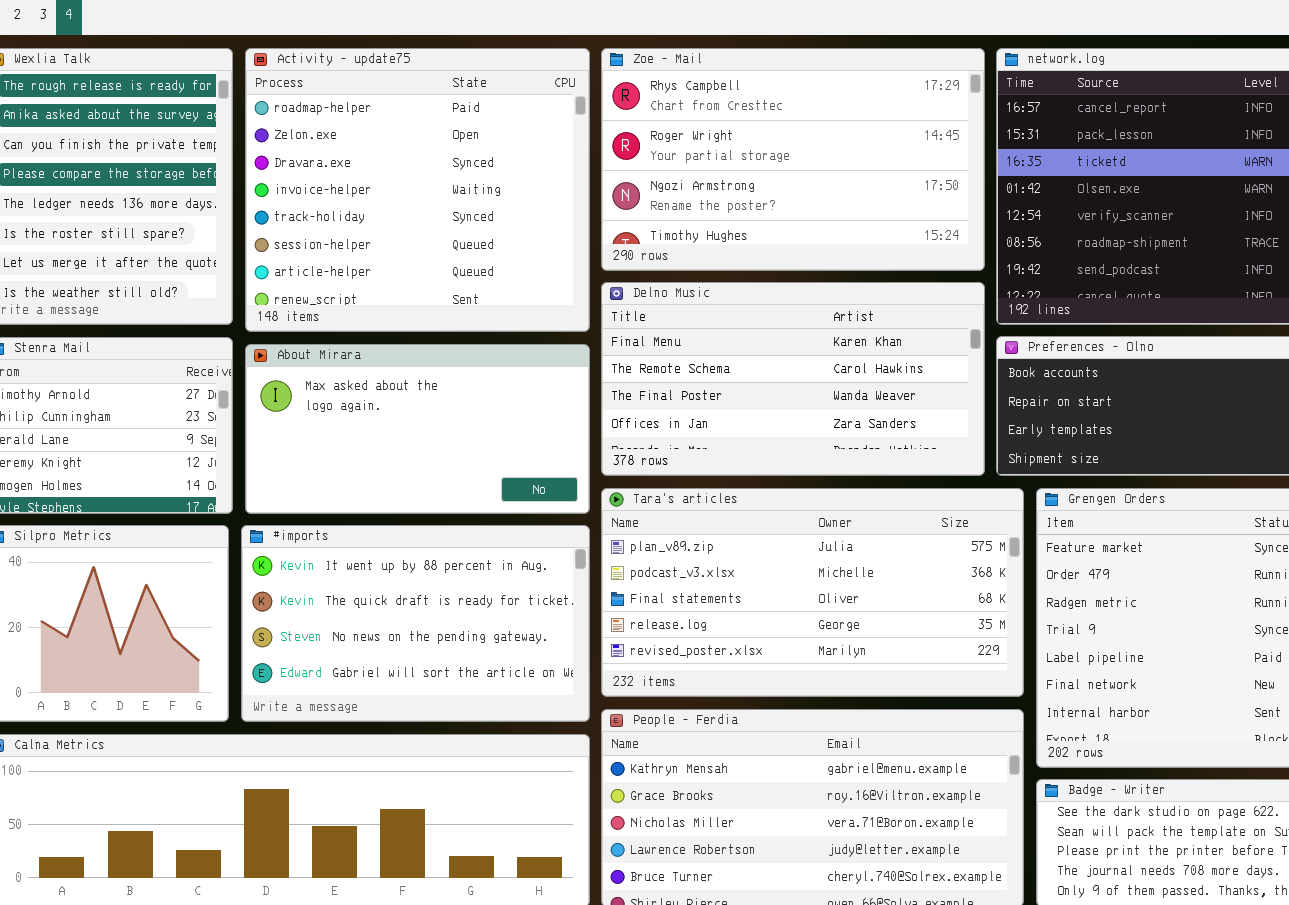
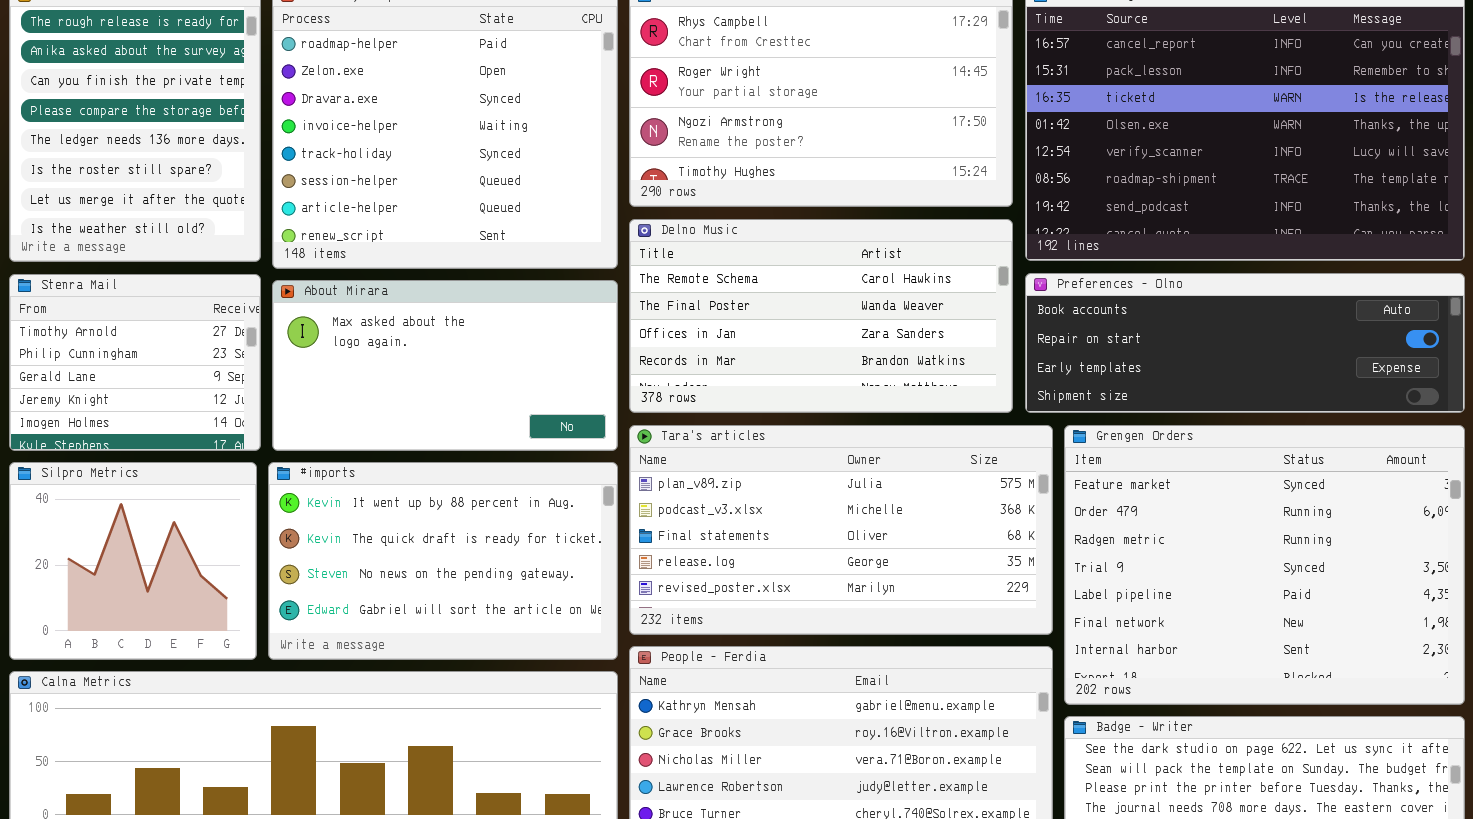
Delno Music: [601,282,985,476] -> [629,219,1013,413], scrolled down 1 row

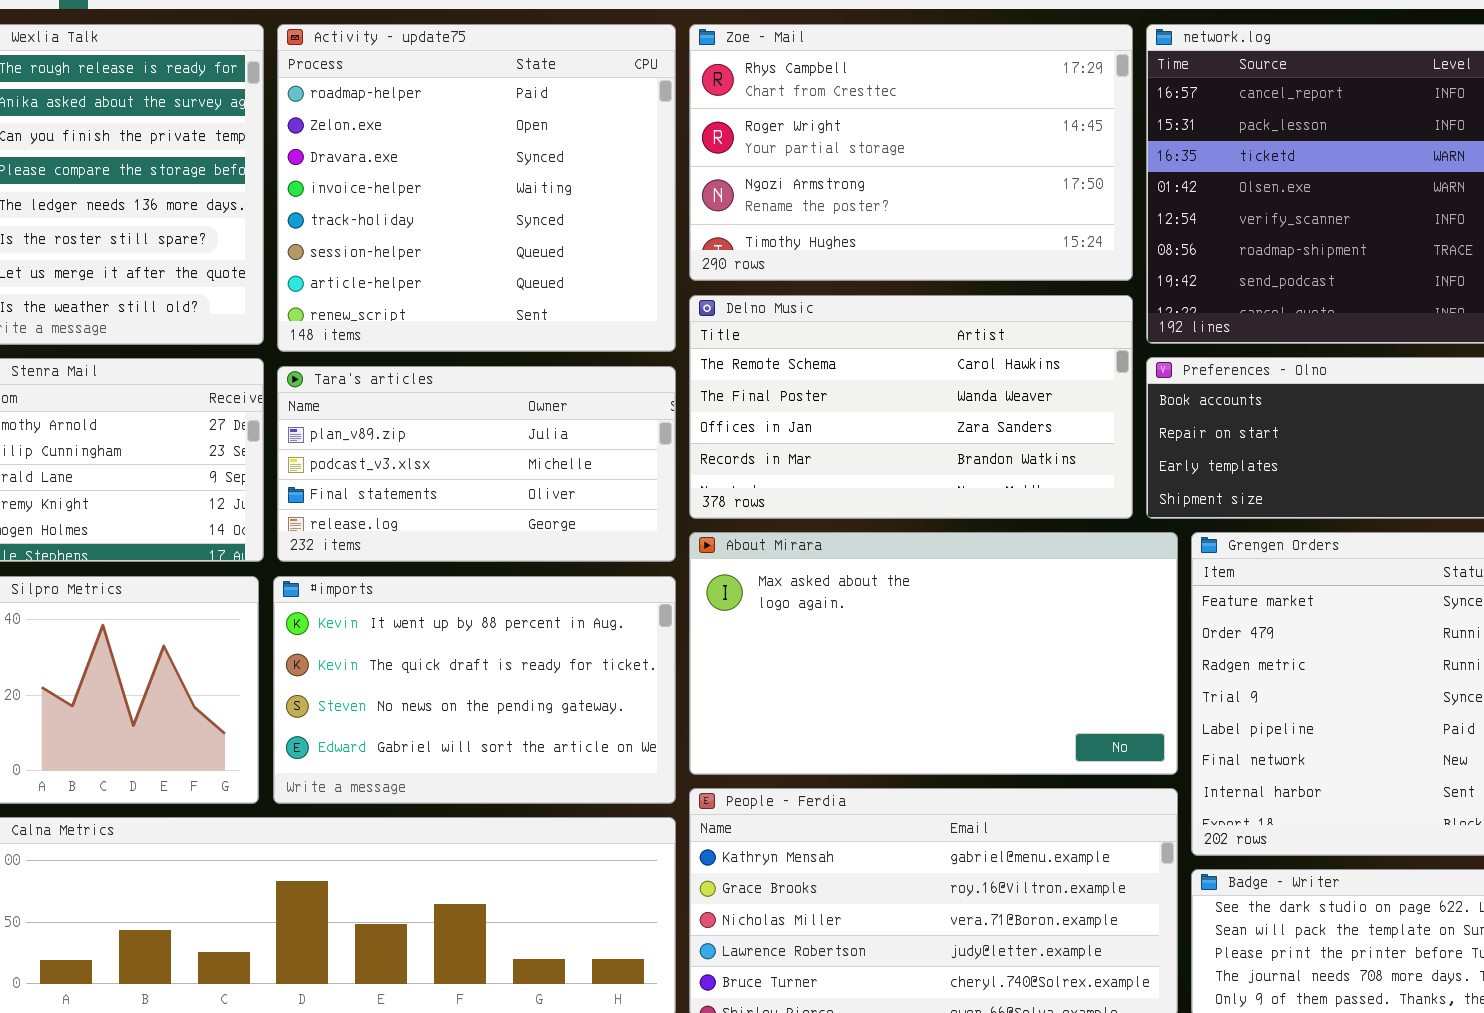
About Mirara: [272,280,618,451] -> [689,532,1178,775], moved, resized
Tara's articles: [629,425,1053,635] -> [277,366,676,562], moved, resized

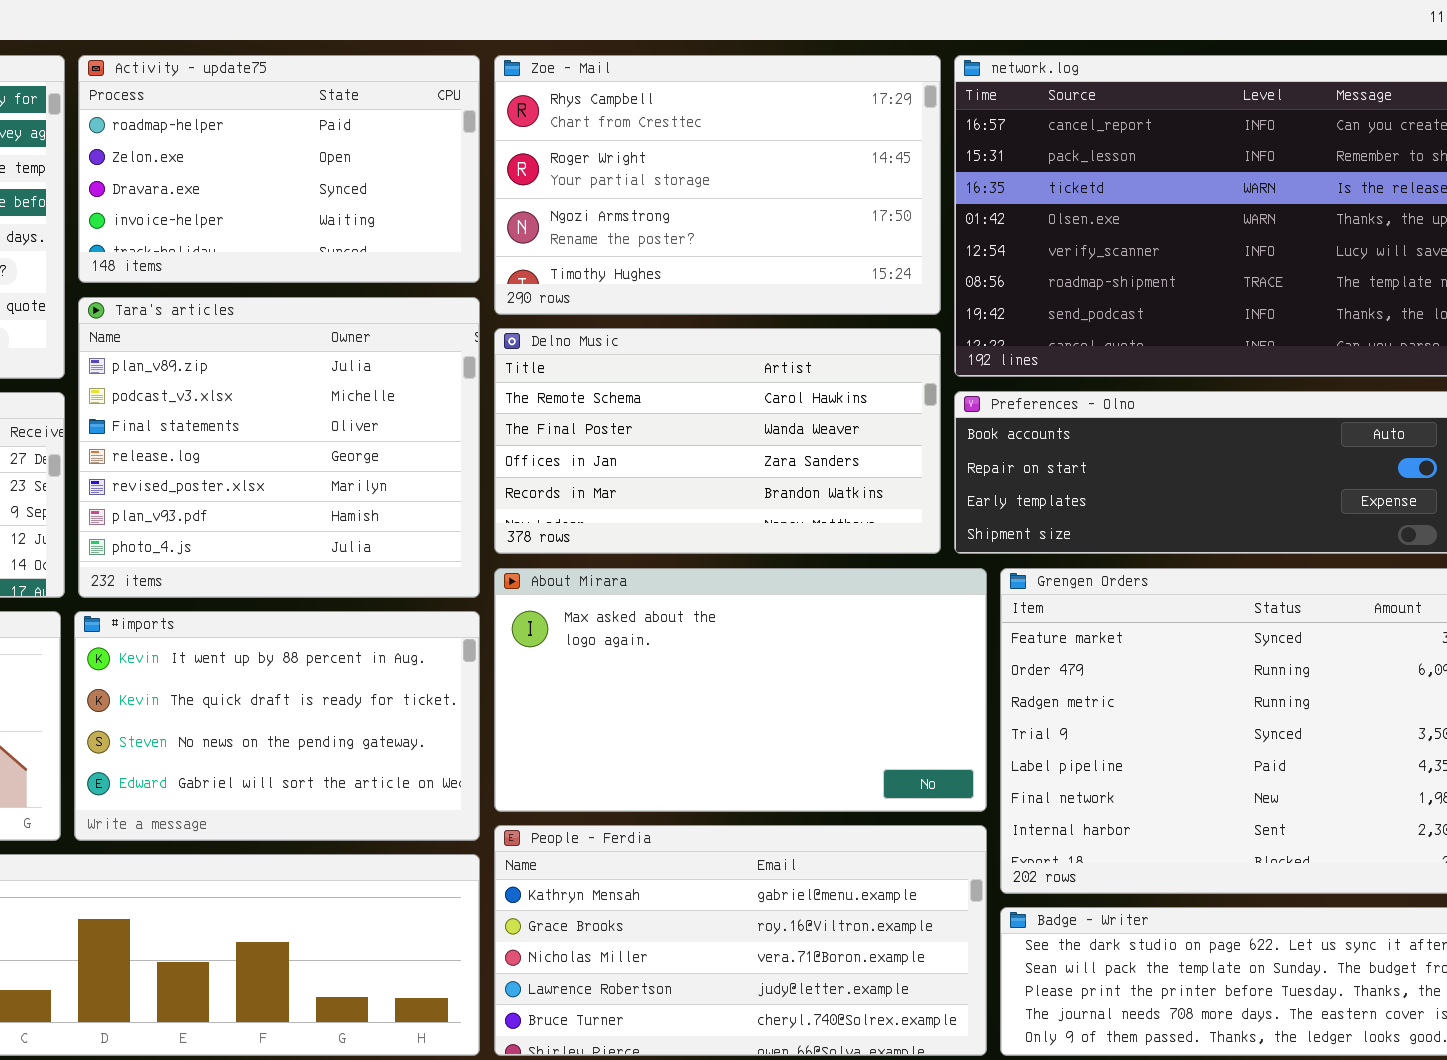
Activity - update75: [277,24,676,352] -> [78,55,480,283], resized
Tara's articles: [277,366,676,562] -> [78,297,480,598], resized

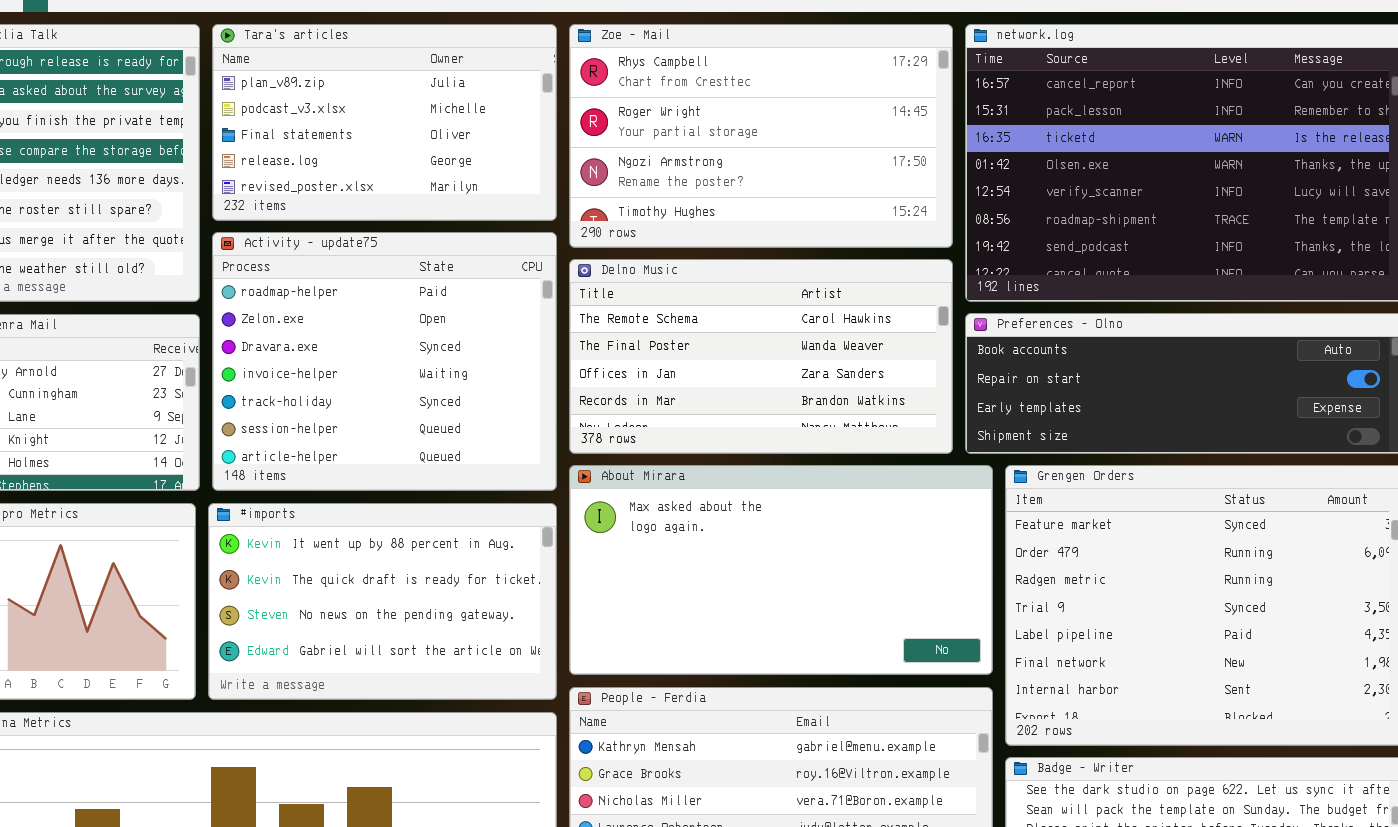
Activity - update75: [78,55,480,283] -> [212,232,557,491], moved, resized
Tara's articles: [78,297,480,598] -> [212,24,557,221], moved, resized

